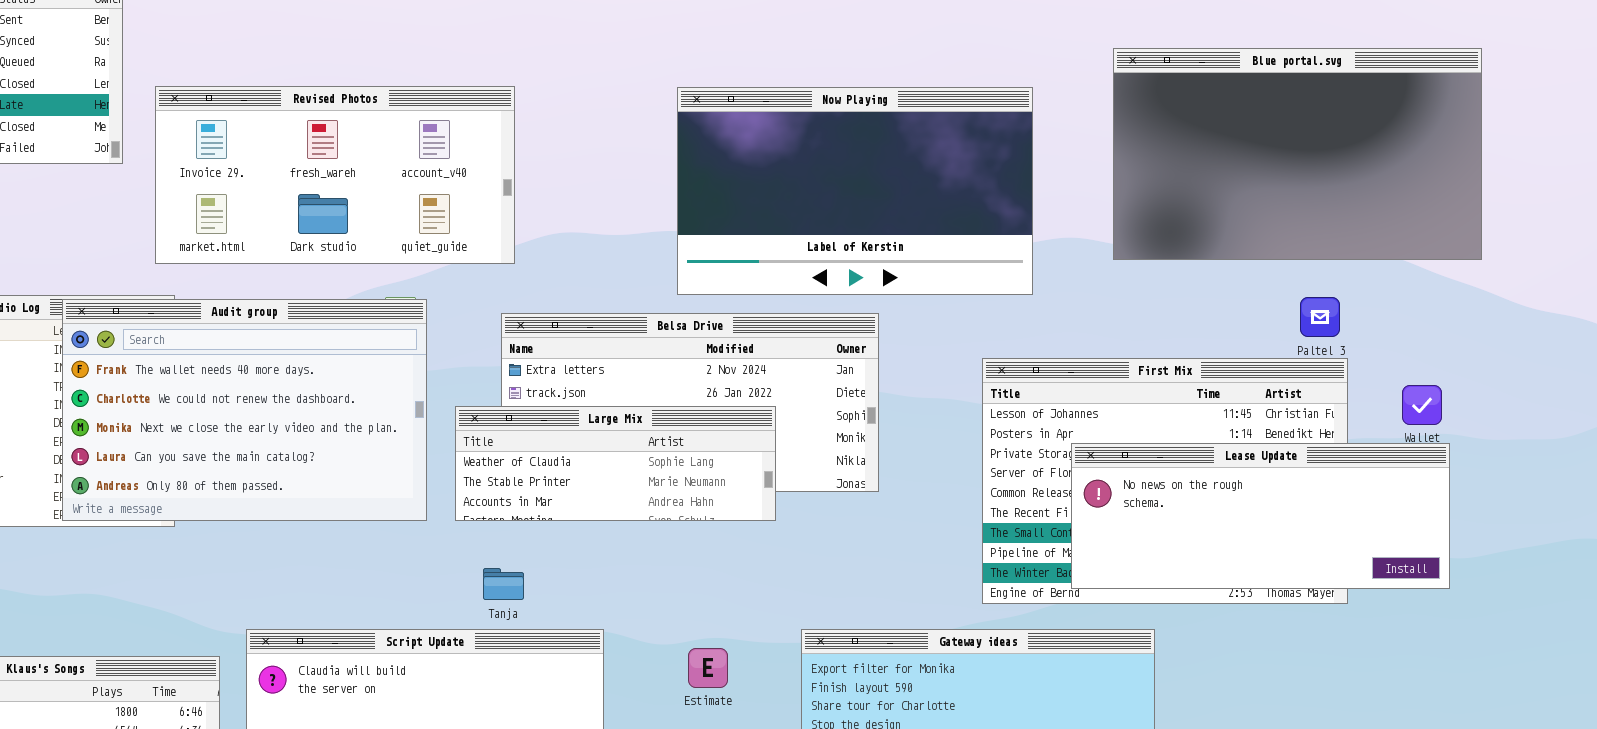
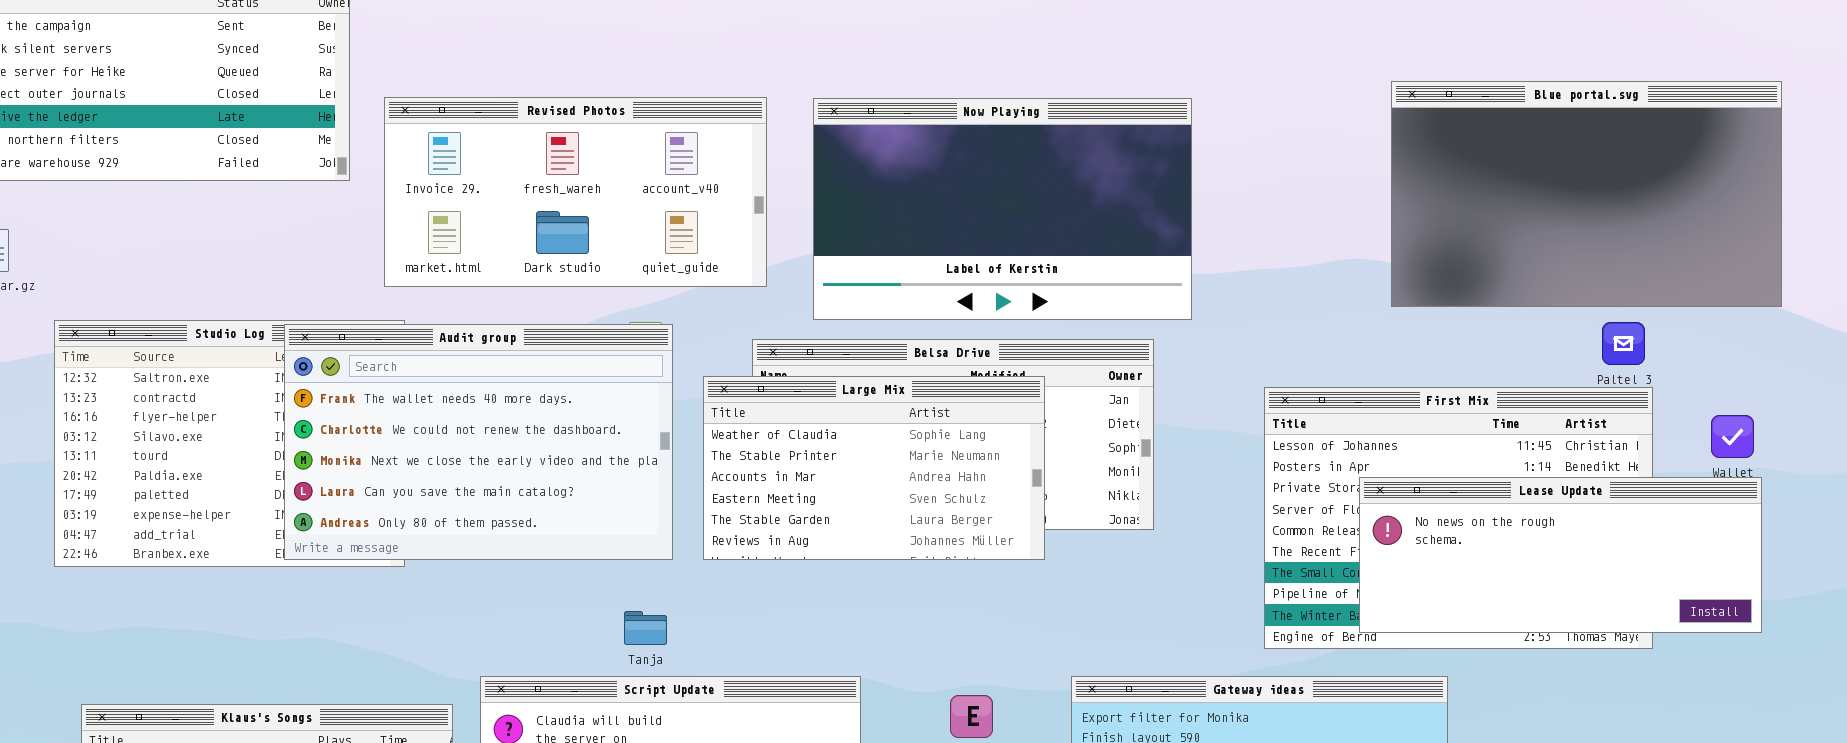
Blue portal.svg: [1113,48,1482,260] -> [1391,81,1782,307], moved
Now Playing: [677,87,1033,295] -> [813,98,1192,320], moved
Large Mix: [455,406,776,521] -> [703,376,1045,560], resized
Tanja: [483,568,524,600] -> [624,611,667,645], moved

